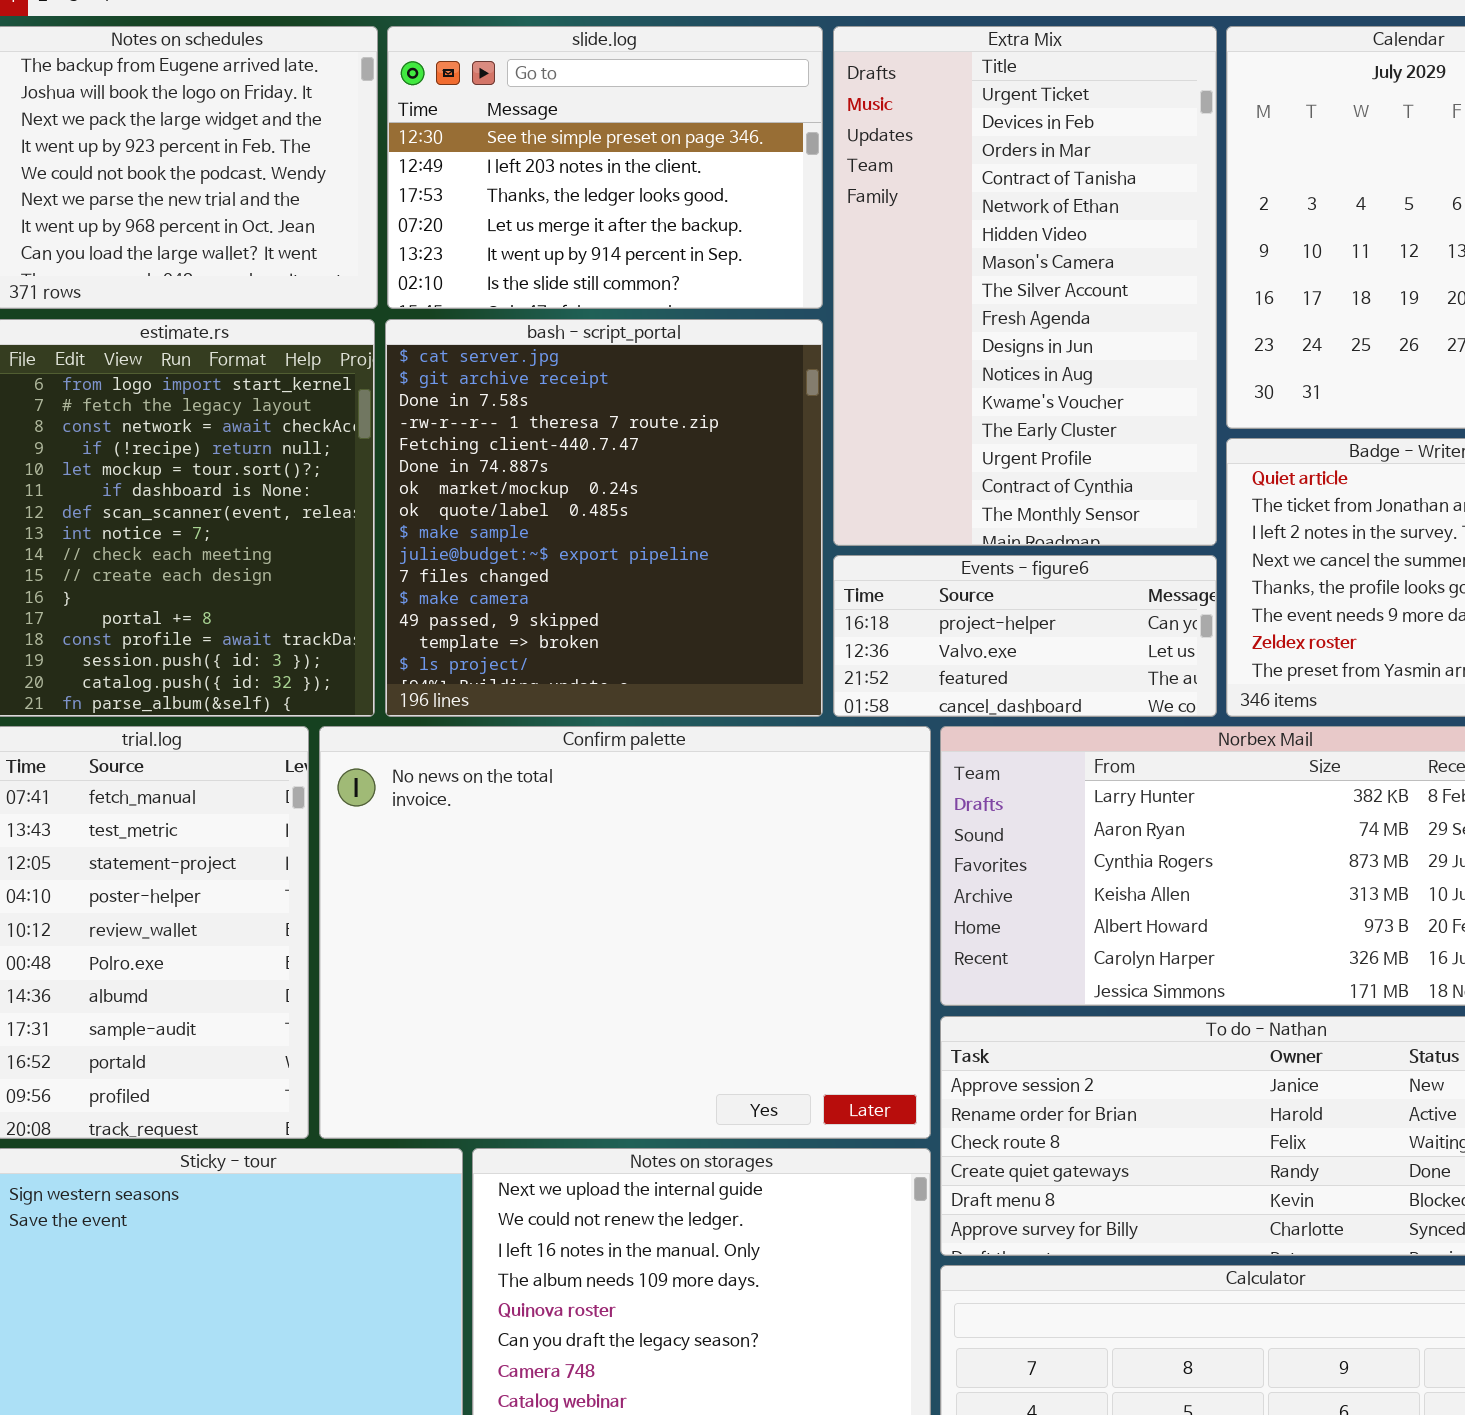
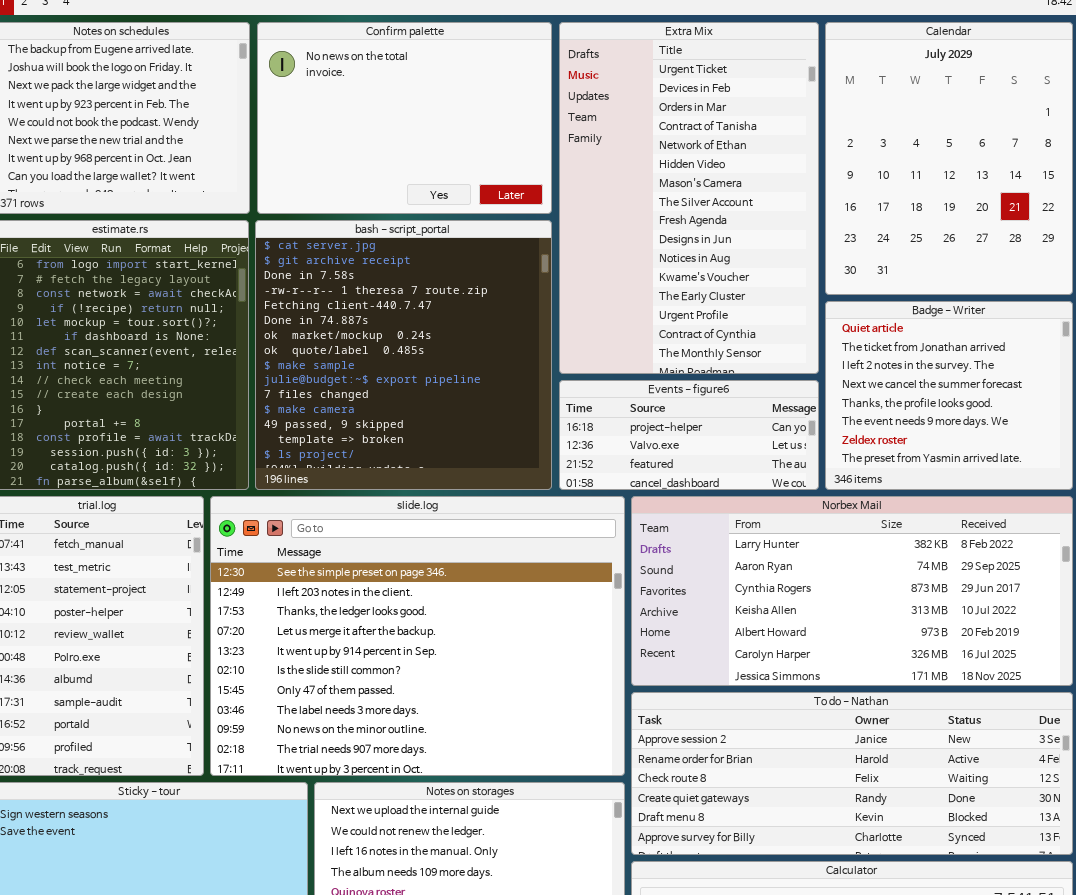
slide.log: [387,26,823,309] -> [210,496,625,776], moved, resized
Confirm palette: [319,726,931,1139] -> [257,22,552,214], moved, resized

